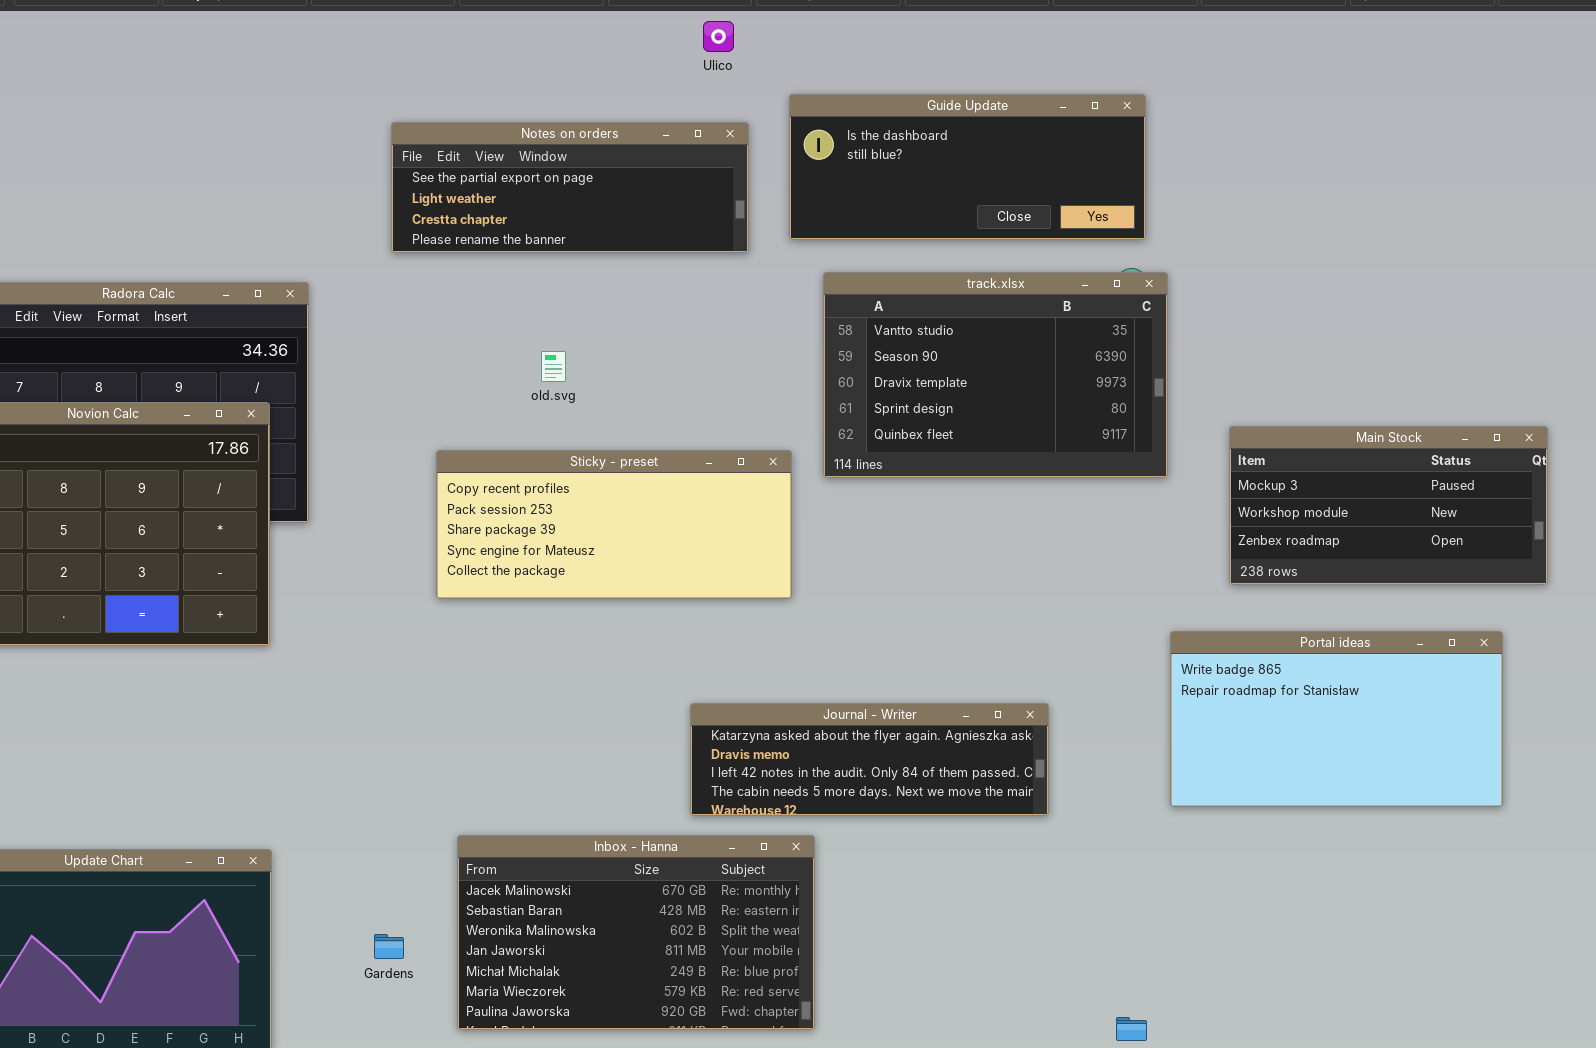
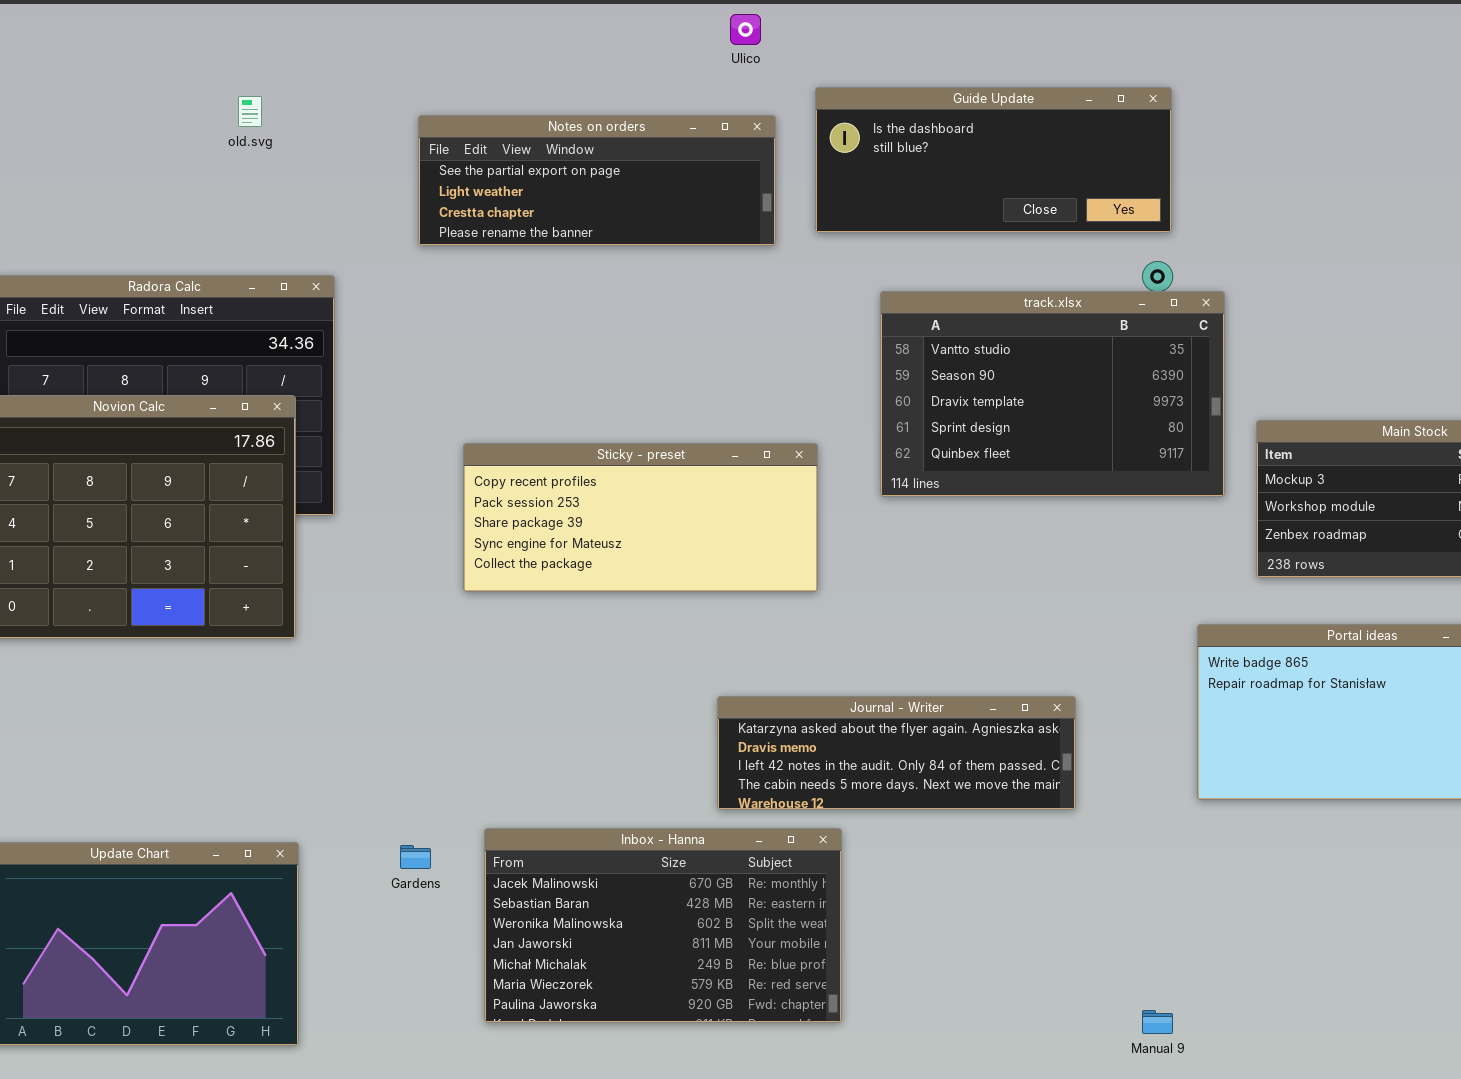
track.xlsx: [823,272,1168,478] -> [880,291,1225,497], moved
old.svg: [541,351,566,382] -> [238,96,262,127], moved
Gardens: [374,934,404,959] -> [400,845,431,869], moved

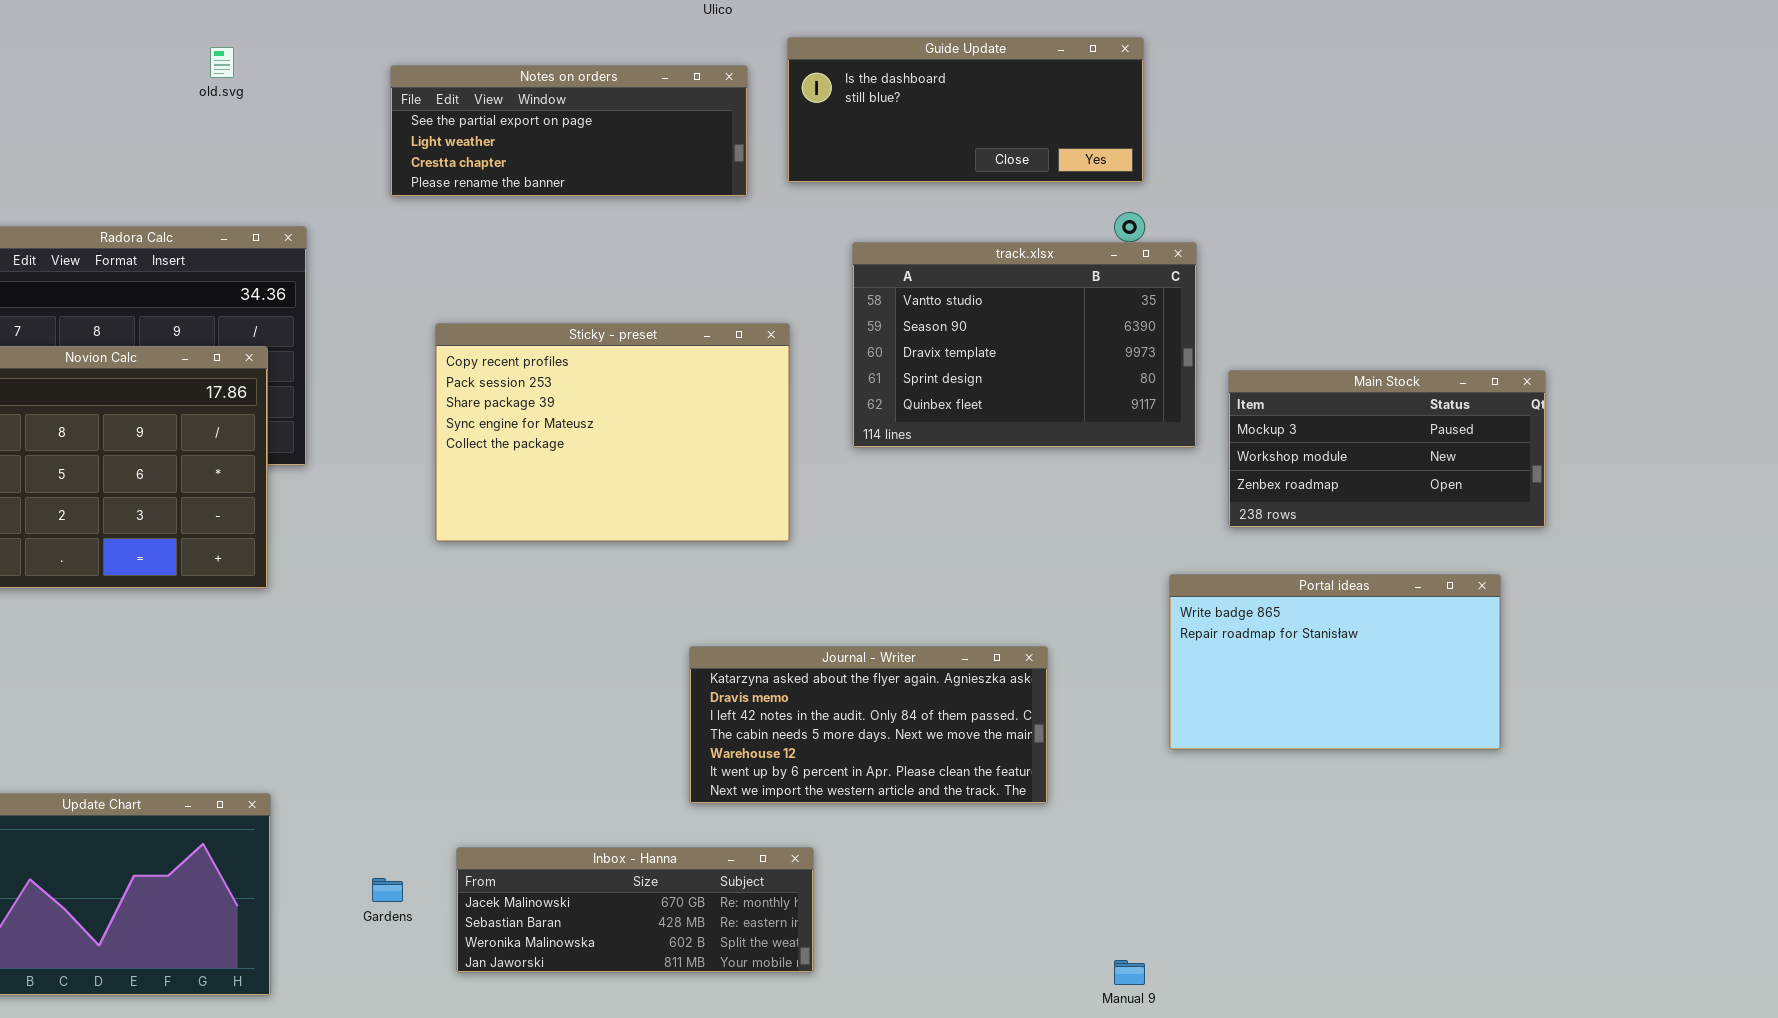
Sticky - preset: [463,443,818,592] -> [435,323,790,542], resized
Journal - Writer: [717,696,1076,810] -> [689,646,1048,804], resized
Inbox - Hanna: [484,828,842,1023] -> [456,847,814,973], resized
Gardens: [400,845,431,869] -> [372,878,403,902], moved

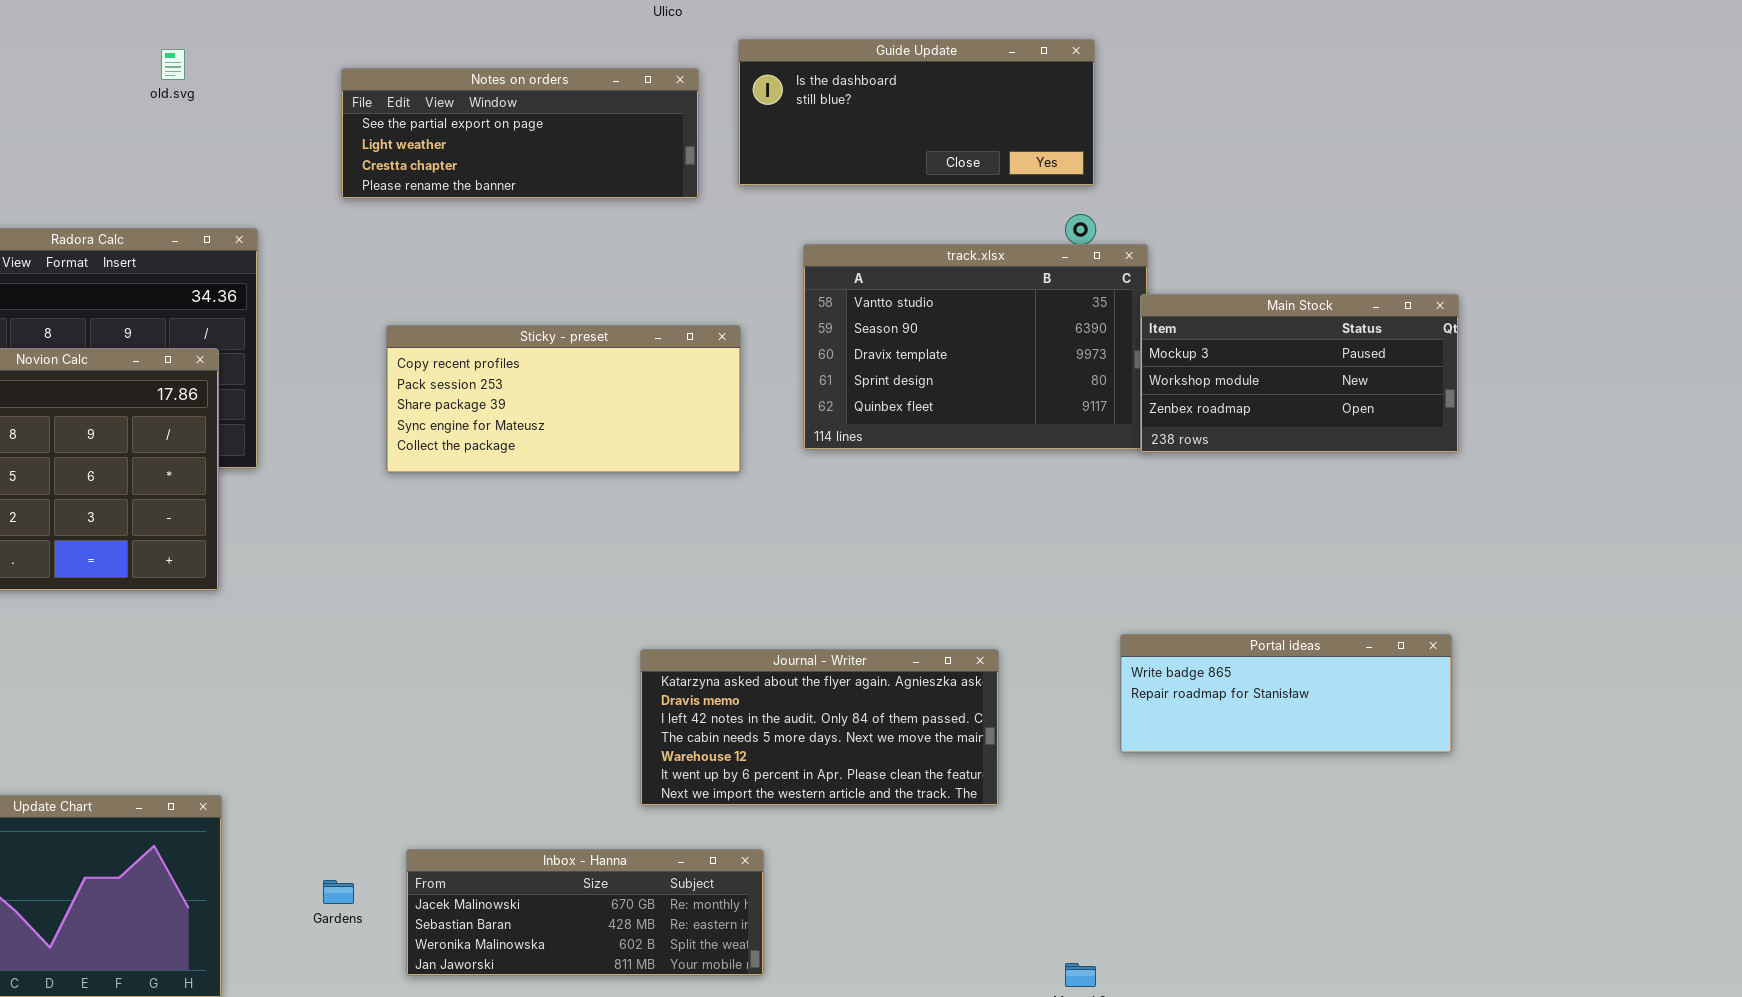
Sticky - preset: [435,323,790,542] -> [386,325,741,473], resized
Main Stock: [1228,370,1546,528] -> [1140,294,1459,453], moved
Portal ideas: [1169,574,1501,750] -> [1120,634,1452,753], resized

